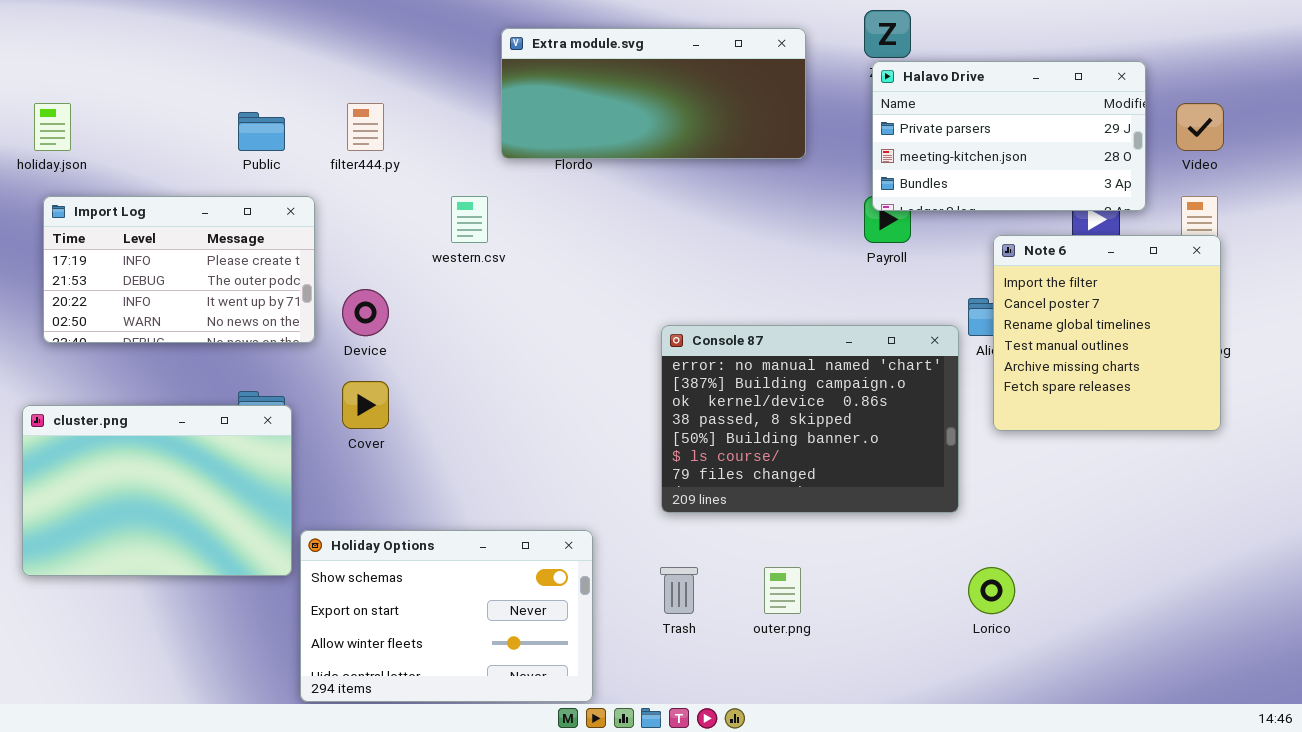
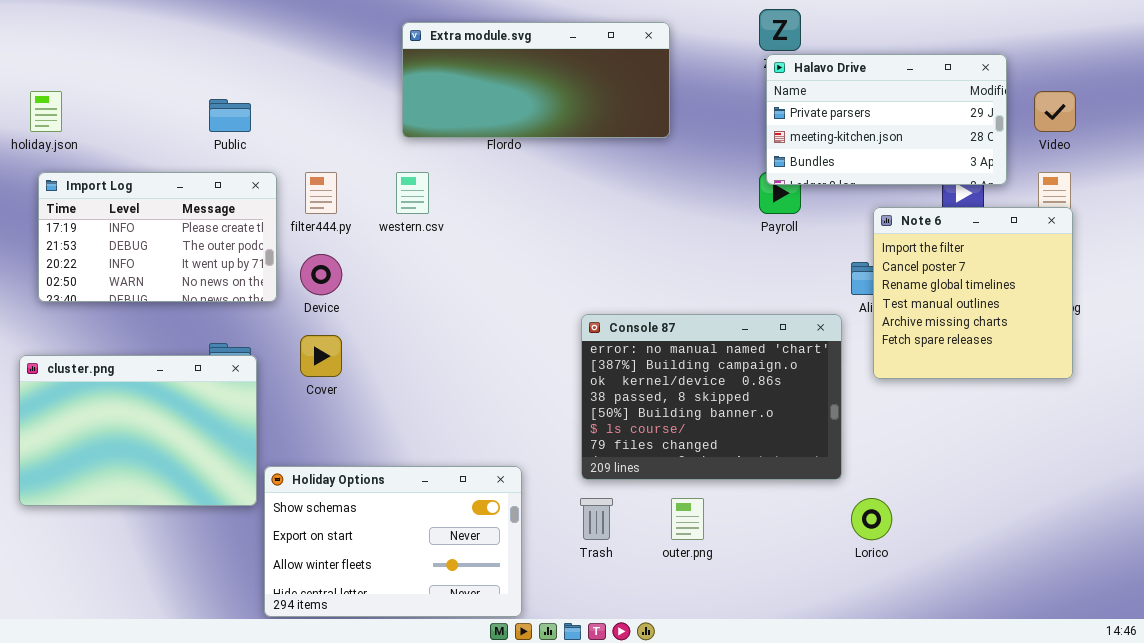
Extra module.svg: [501,28,806,159] -> [402,22,670,138], moved
filter444.py: [347,103,384,151] -> [305,172,337,214], moved
Console 87: [661,325,959,513] -> [581,314,842,480], moved

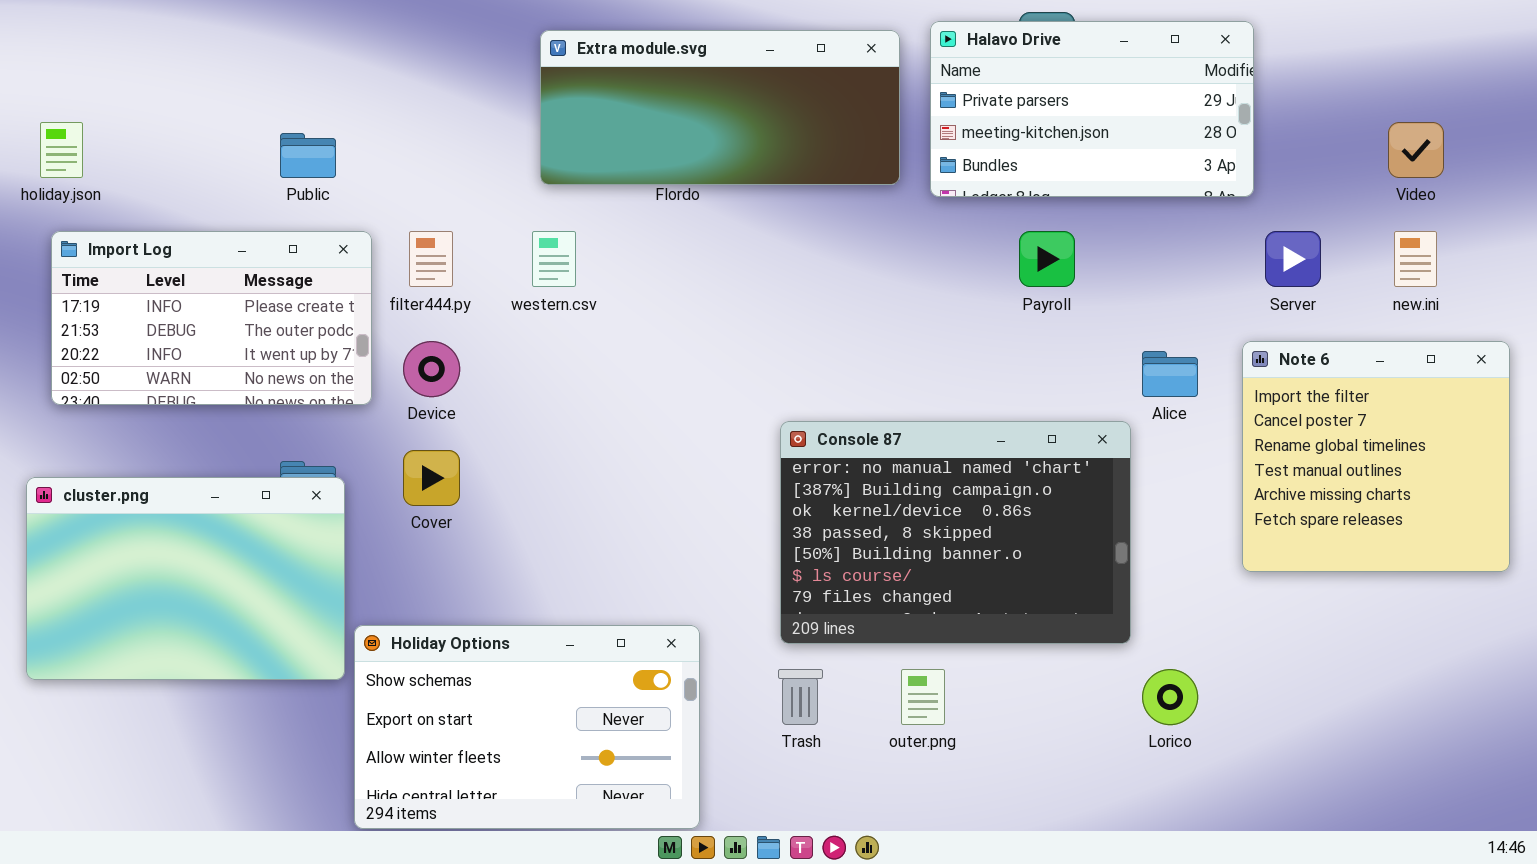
Halavo Drive: [766,54,1007,185] -> [930,21,1254,197], moved
Note 6: [873,207,1073,379] -> [1242,341,1510,572], moved

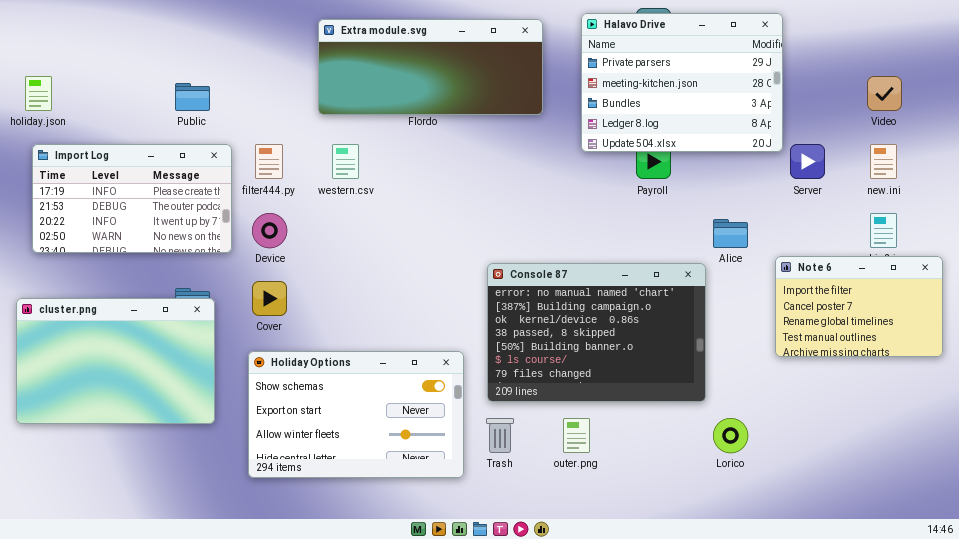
Halavo Drive: [930,21,1254,197] -> [581,13,783,152], resized
Extra module.svg: [540,30,900,185] -> [318,19,543,115], moved
Note 6: [1242,341,1510,572] -> [775,256,943,357], resized
Holiday Options: [354,625,700,829] -> [248,351,464,478], moved

